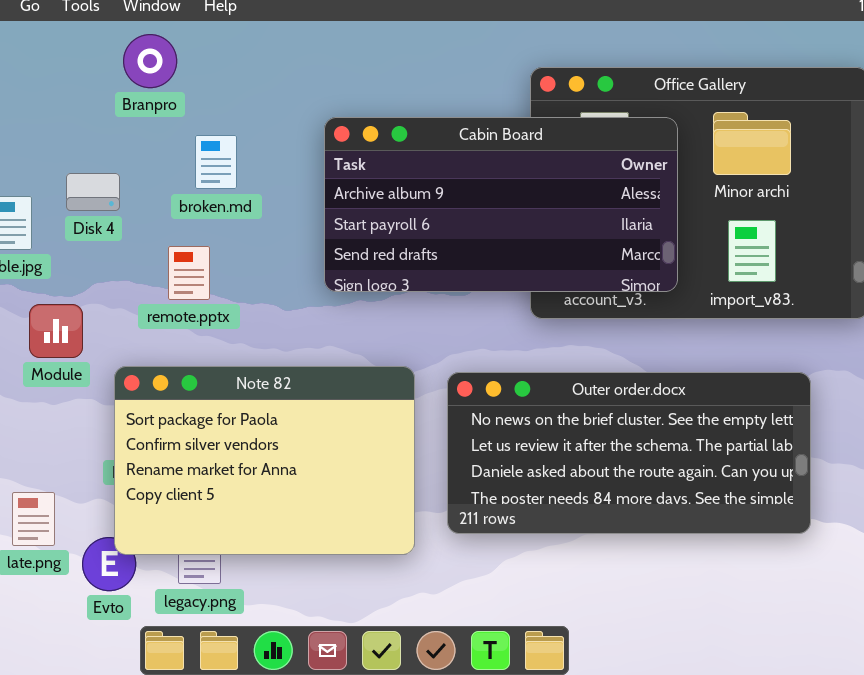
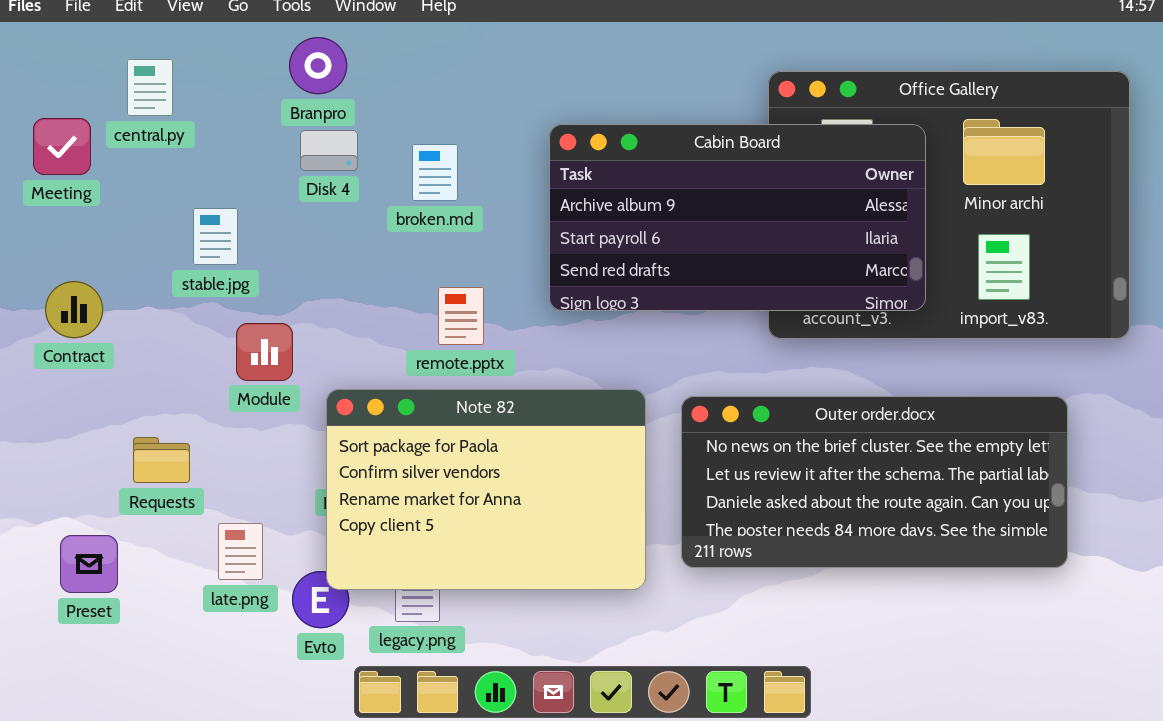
Branpro: [123,34,177,88] -> [289,37,347,94], moved
Disk 4: [66,173,120,211] -> [300,130,358,171], moved
remote.pptx: [168,246,210,300] -> [438,287,484,345], moved

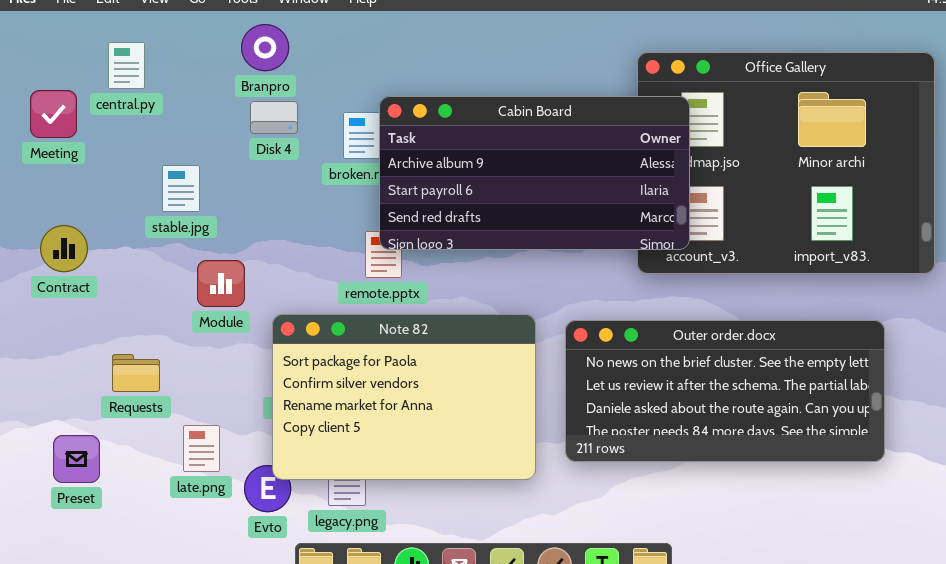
Cabin Board: [549,124,926,311] -> [379,96,690,250], moved

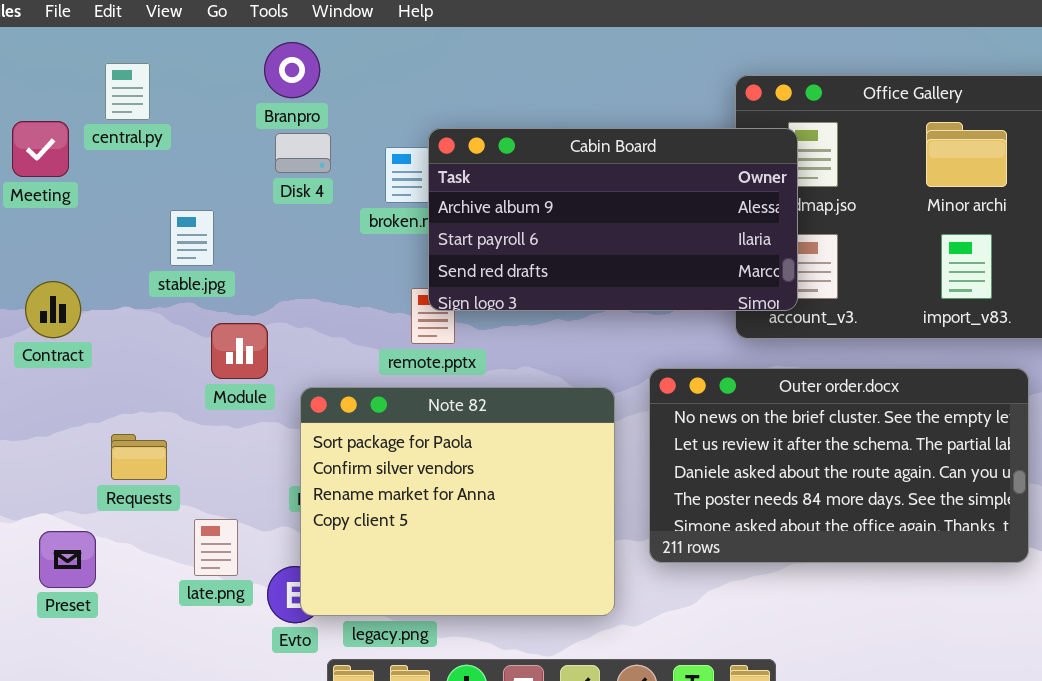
Note 82: [272,314,536,480] -> [300,387,615,616], resized
Outer order.docx: [565,320,885,462] -> [649,368,1029,563], resized

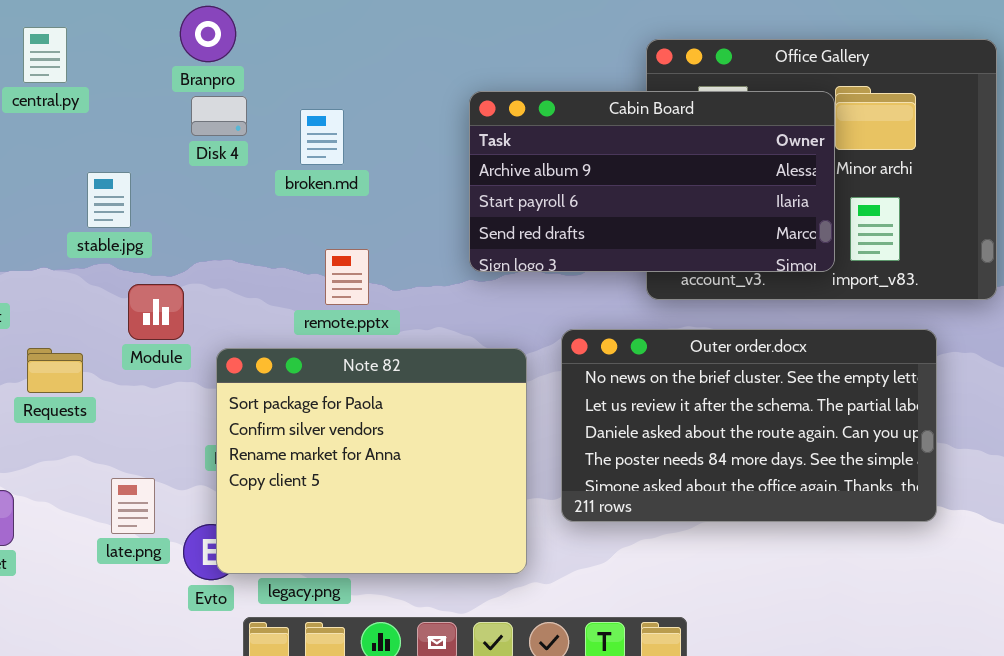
Cabin Board: [428,128,798,311] -> [469,91,835,272], moved
Requests: [111,434,167,480] -> [27,348,83,393], moved

